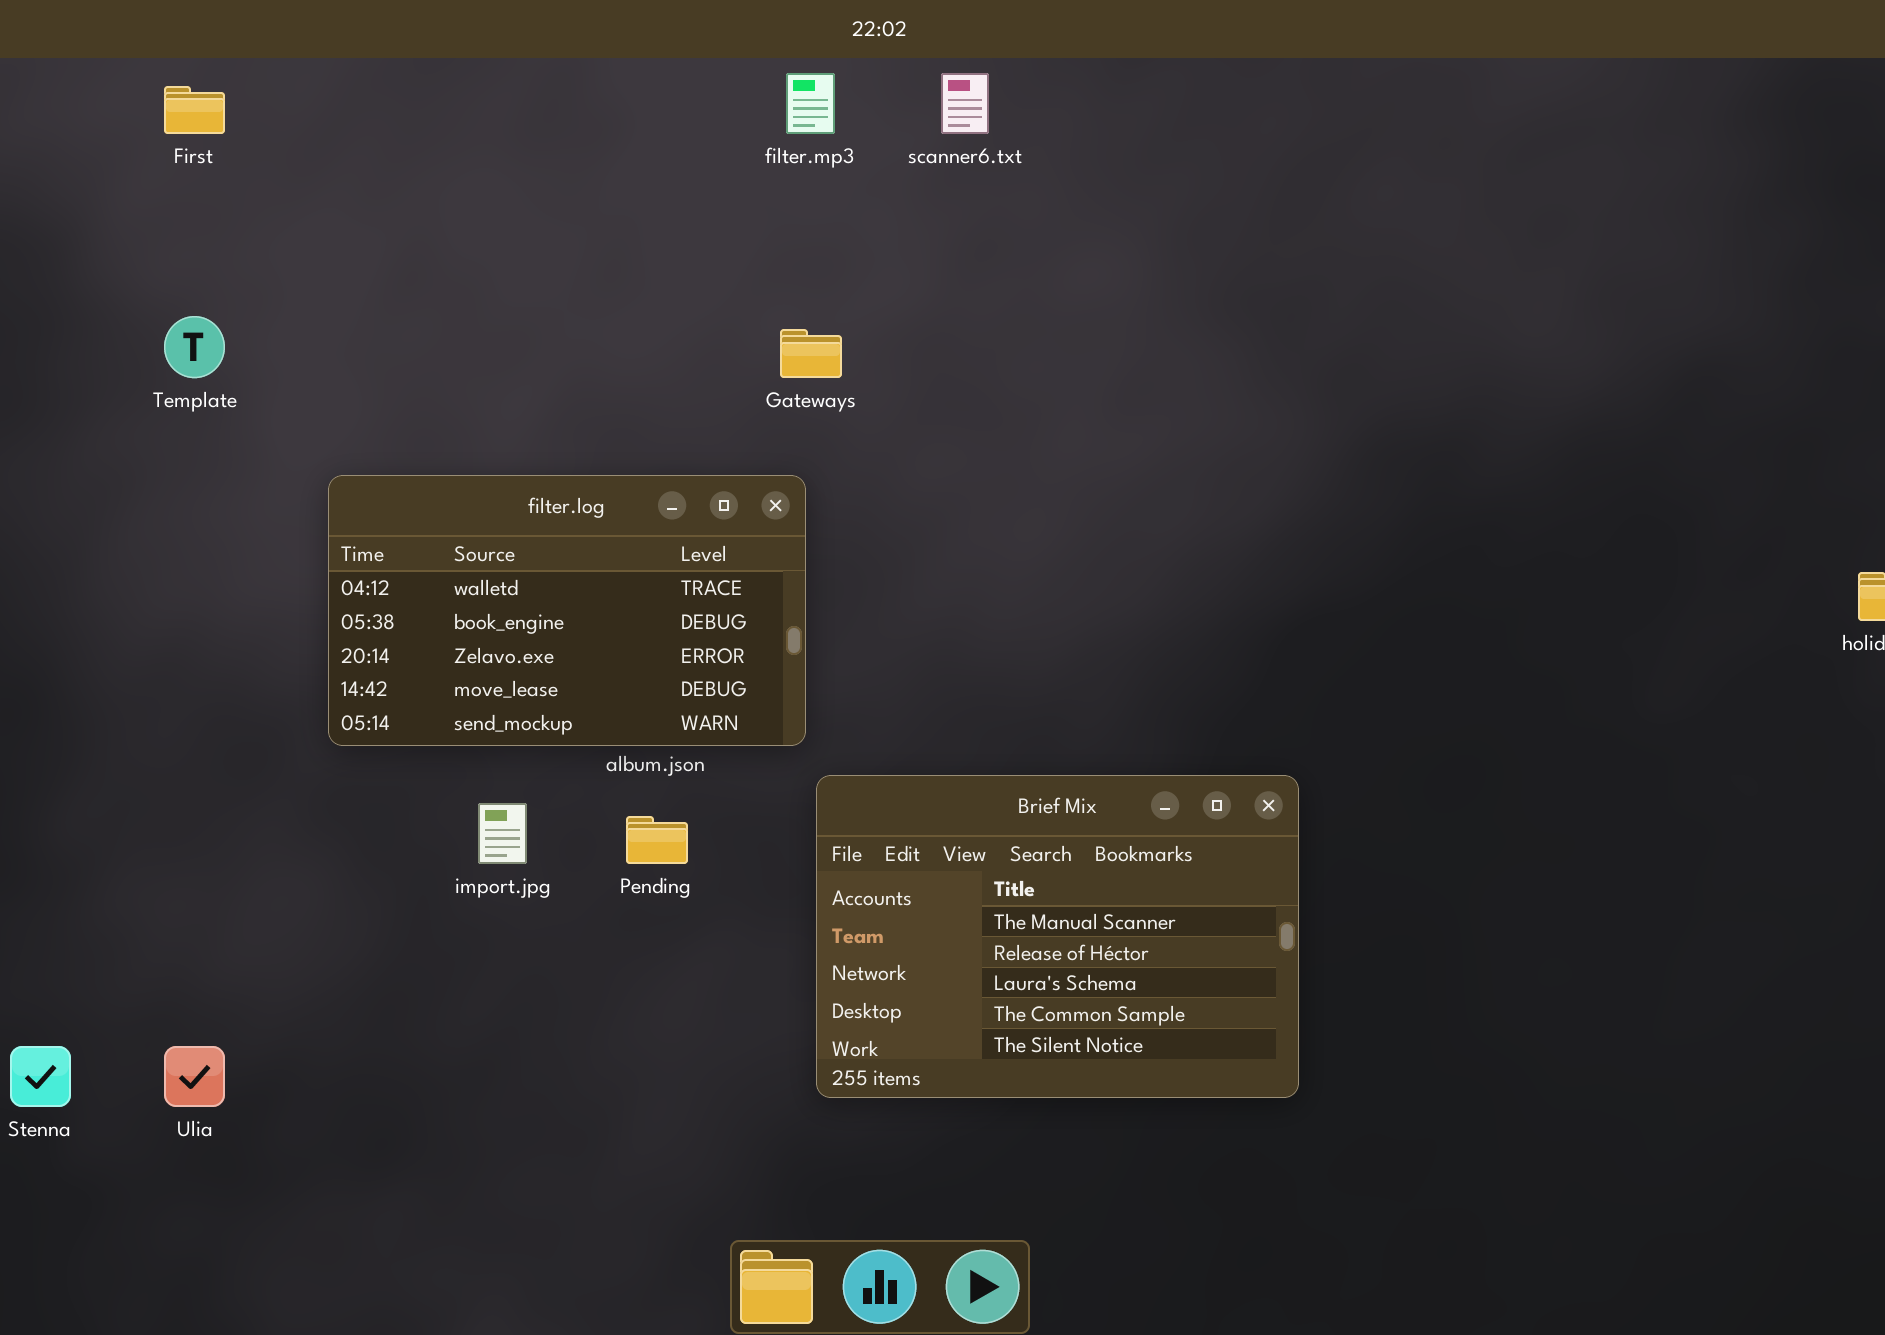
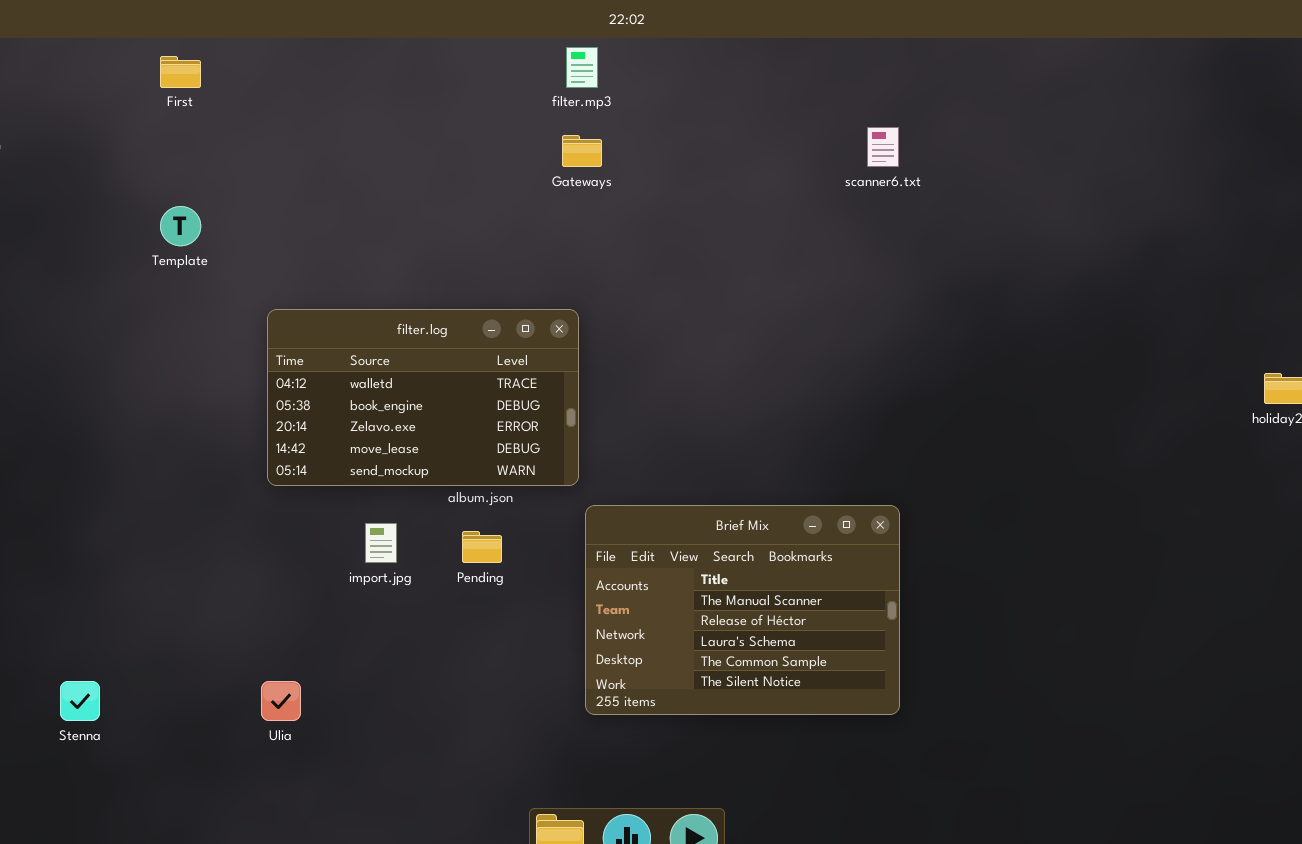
scanner6.txt: [941,73,989,134] -> [867,127,899,167], moved
Gateways: [780,329,842,378] -> [562,135,602,167], moved
Ulia: [164,1046,225,1107] -> [261,681,301,721], moved

